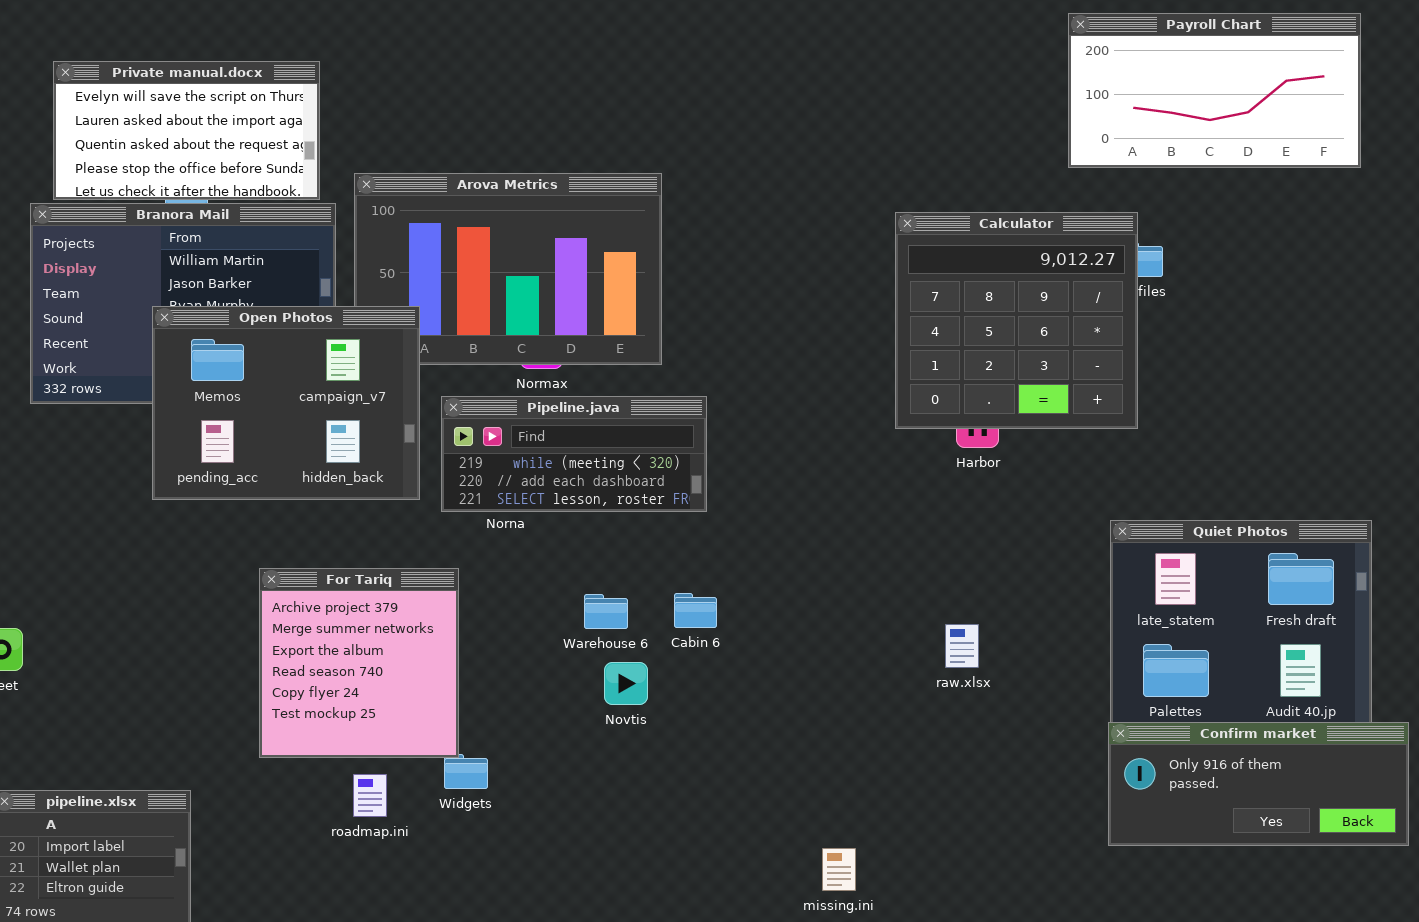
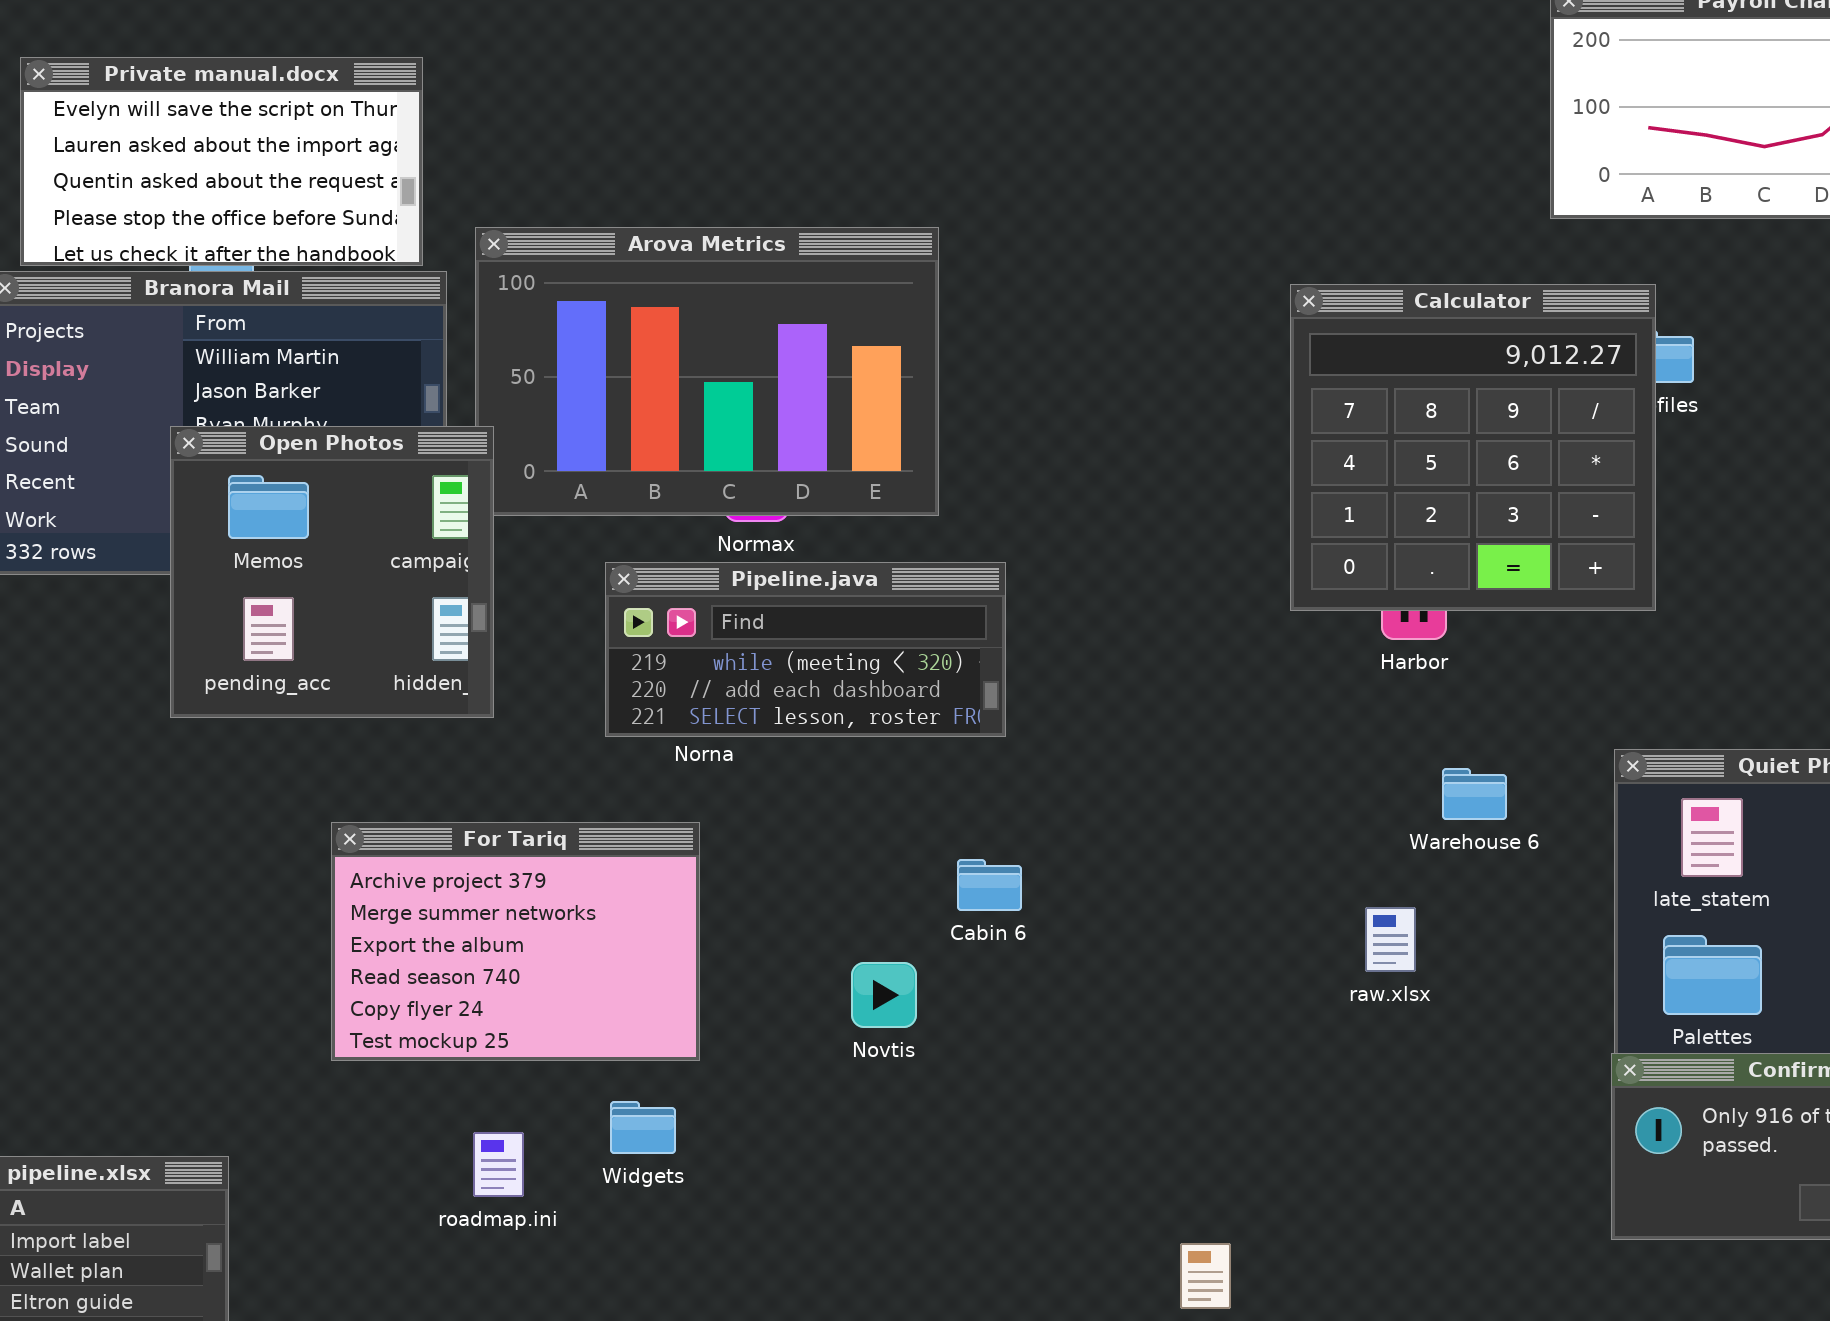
Open Photos: [152,306,420,500] -> [170,426,494,718], resized
For Tariq: [259,568,459,758] -> [331,822,700,1061], resized
Warehouse 6: [584,594,628,629] -> [1442,768,1507,820], moved

